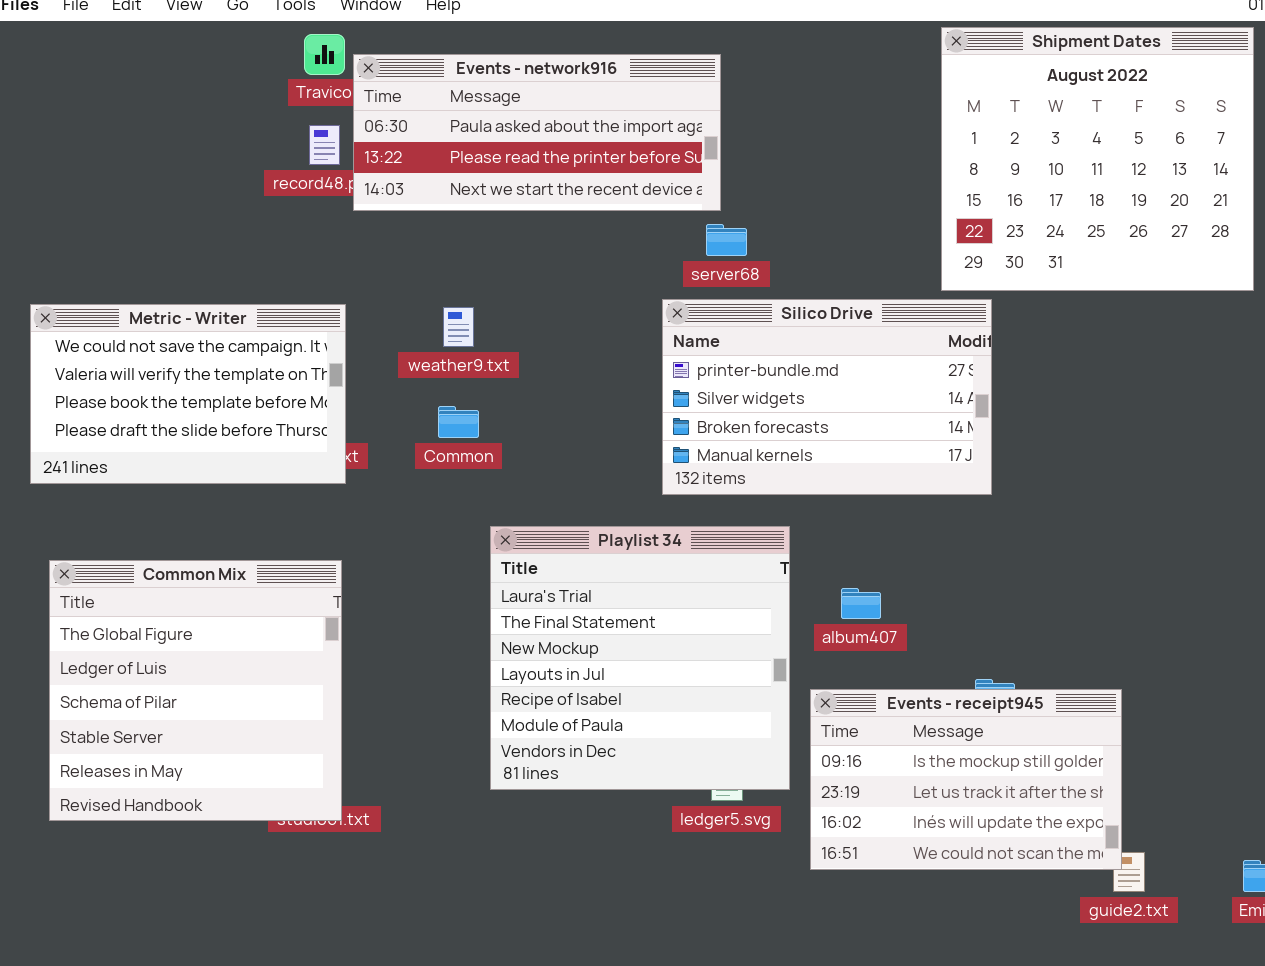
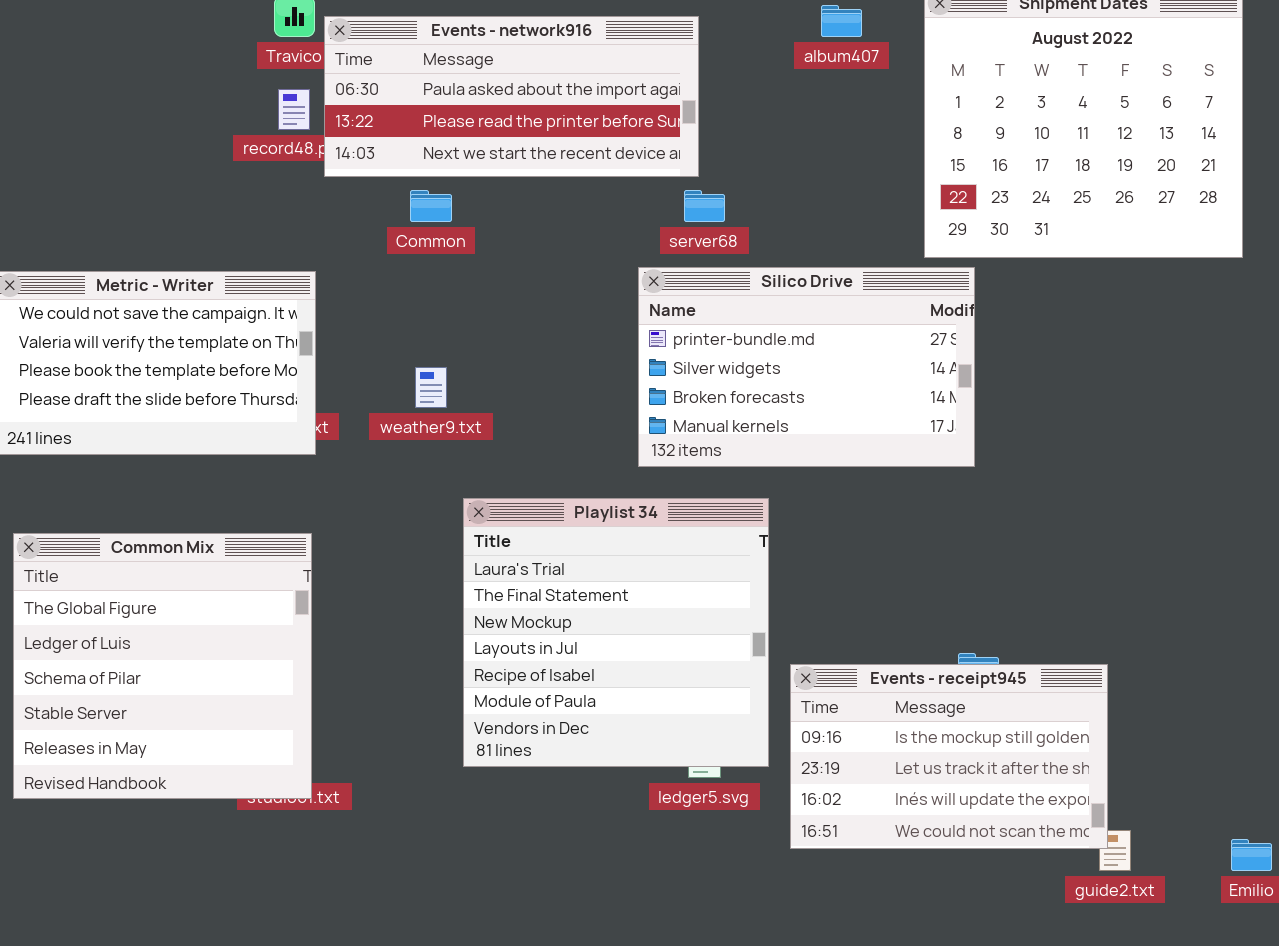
weather9.txt: [443,307,474,347] -> [415,367,447,408], moved
Common: [438,406,479,438] -> [410,190,452,222], moved
album407: [841,588,881,619] -> [821,5,862,37], moved

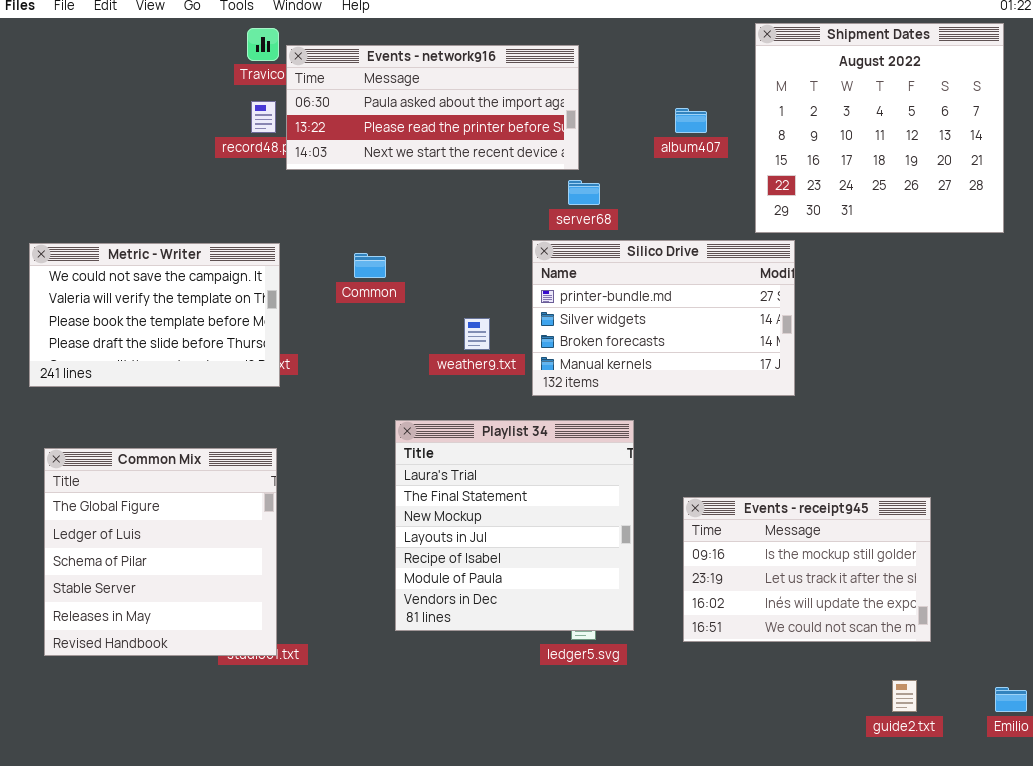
album407: [821,5,862,37] -> [675,108,707,133], moved
Common: [410,190,452,222] -> [354,253,386,278], moved
weather9.txt: [415,367,447,408] -> [464,318,490,350], moved
Events - receipt945: [790,664,1108,849] -> [683,497,931,642], moved

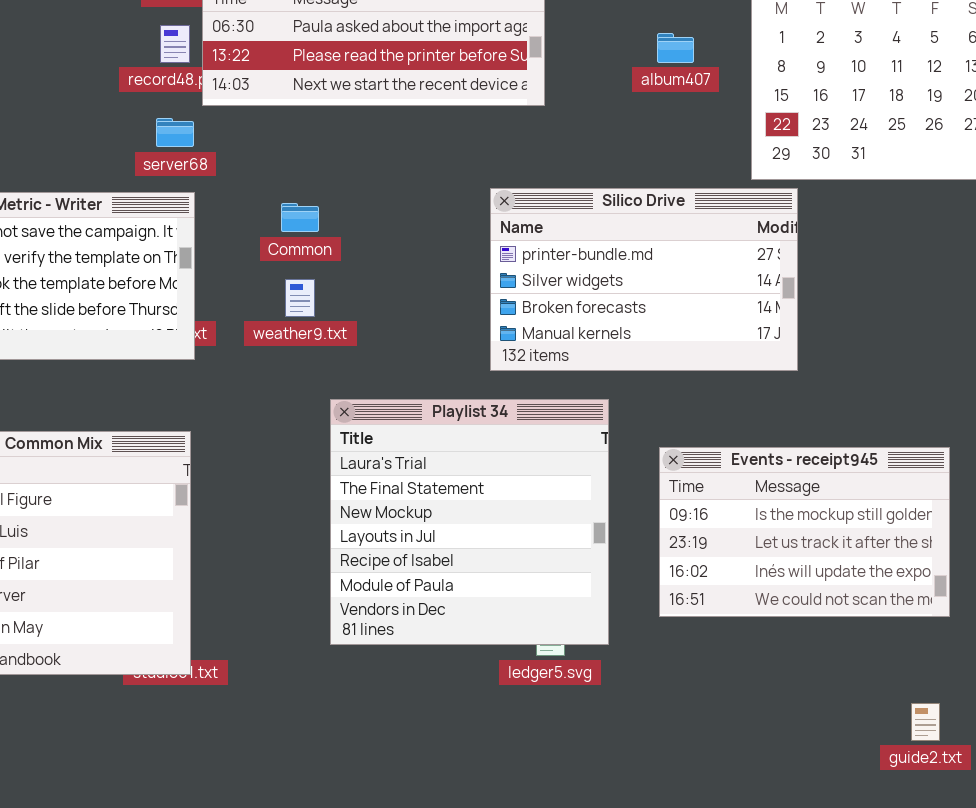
server68: [568,180,600,205] -> [156,118,194,147], moved
weather9.txt: [464,318,490,350] -> [285,279,315,317], moved
Events - receipt945: [683,497,931,642] -> [659,447,950,617], moved

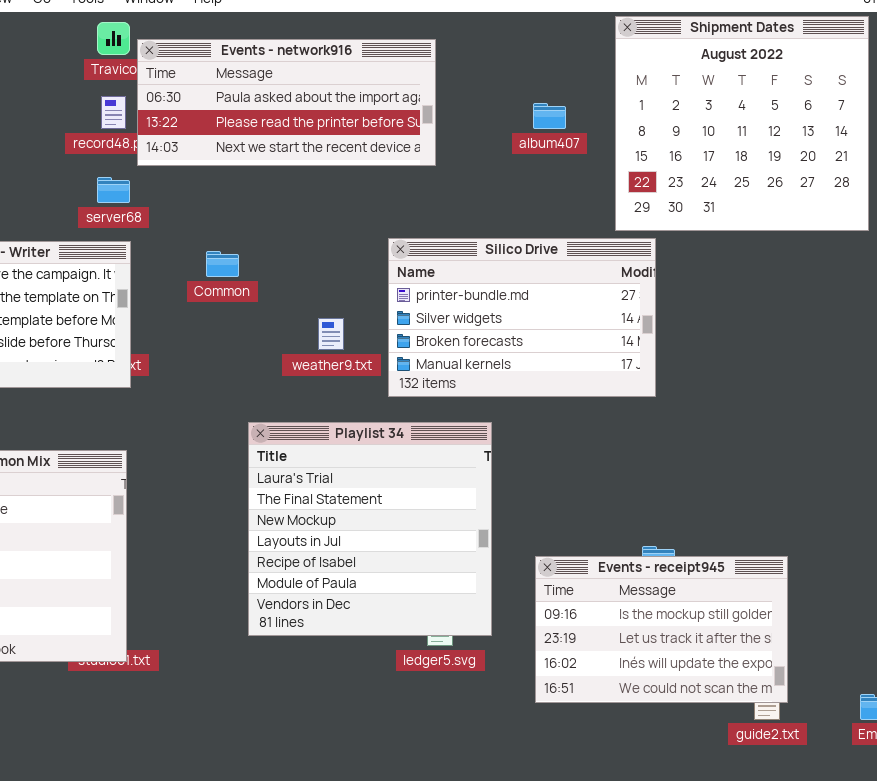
weather9.txt: [285,279,315,317] -> [318,318,344,350], moved
Events - receipt945: [659,447,950,617] -> [535,556,788,703], moved

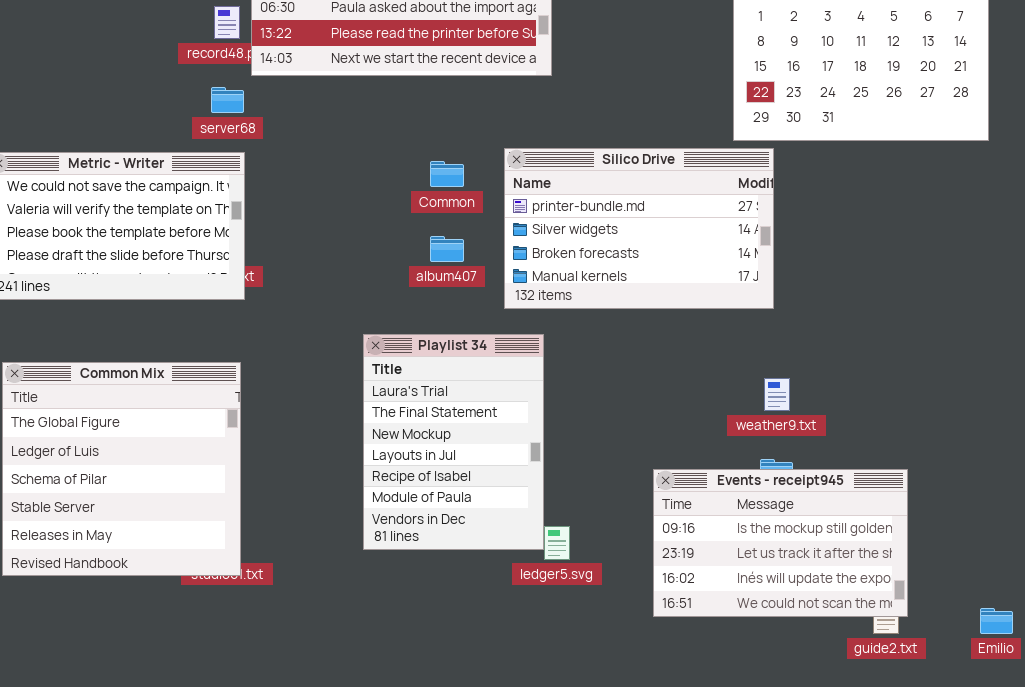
album407: [533,103,566,129] -> [430,236,464,262], moved
Common: [206,251,239,277] -> [430,161,464,187], moved
weather9.txt: [318,318,344,350] -> [764,378,790,411], moved
Playlist 34: [248,422,492,636] -> [363,334,544,550], resized

